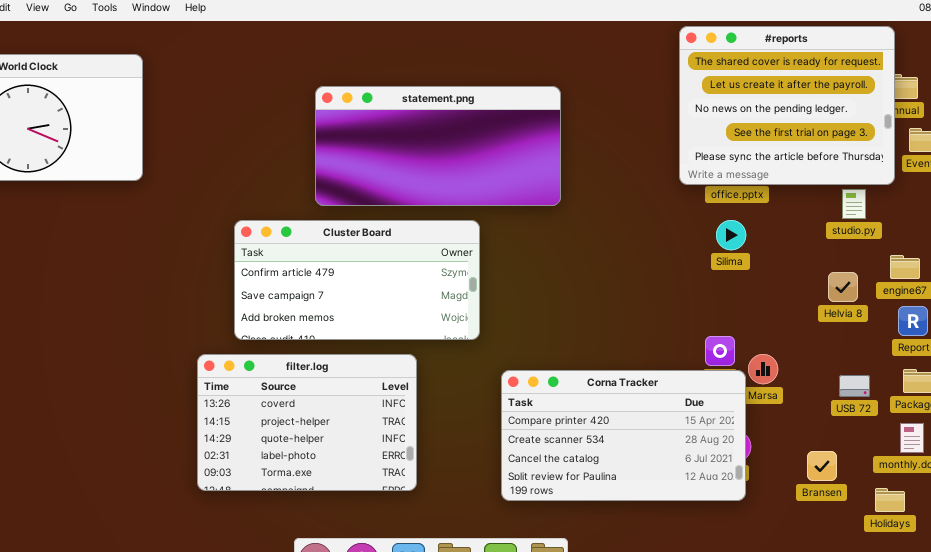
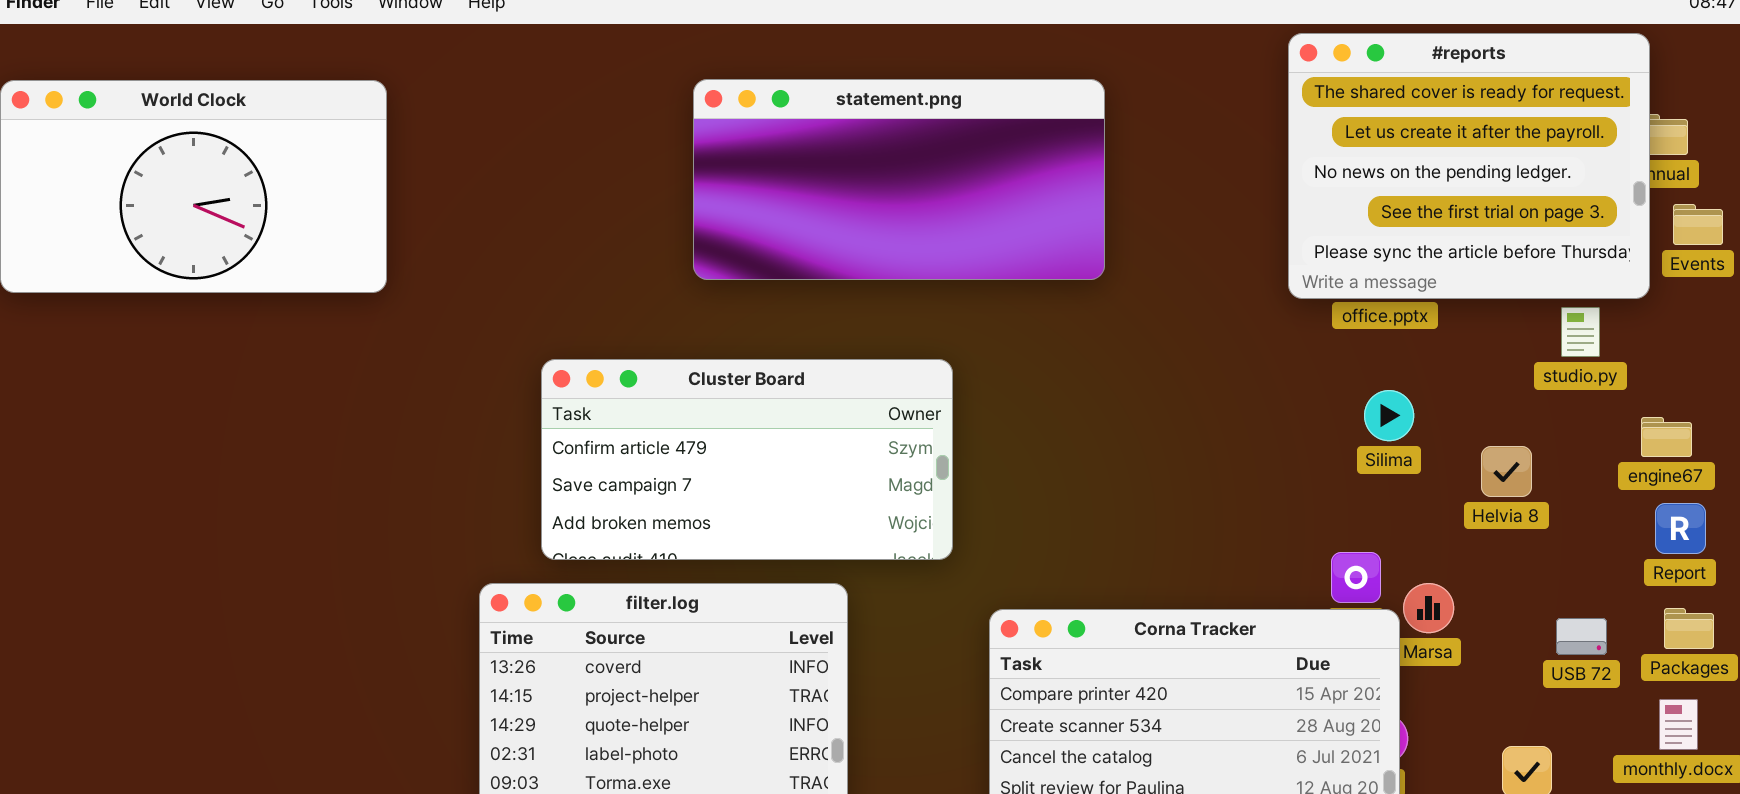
statement.png: [315,86,561,206] -> [693,79,1105,280], moved
Silima: [716,220,746,250] -> [1364,390,1414,441], moved
Helvia 8: [828,272,858,302] -> [1481,446,1532,497], moved

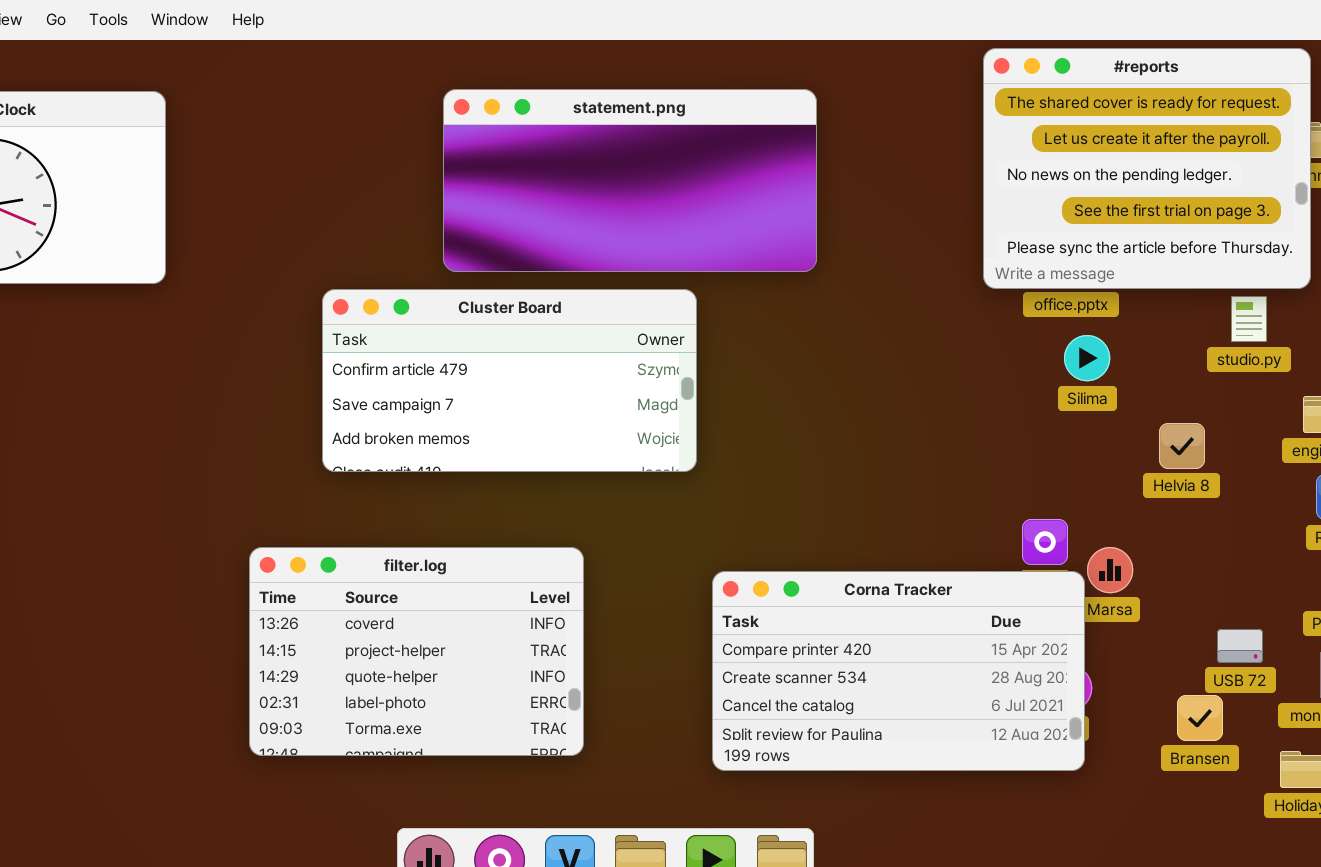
Cluster Board: [541,359,953,560] -> [322,289,697,472], moved
Silima: [1364,390,1414,441] -> [1064,335,1110,381], moved
USB 72: [1556,618,1607,655] -> [1217,629,1263,663], moved

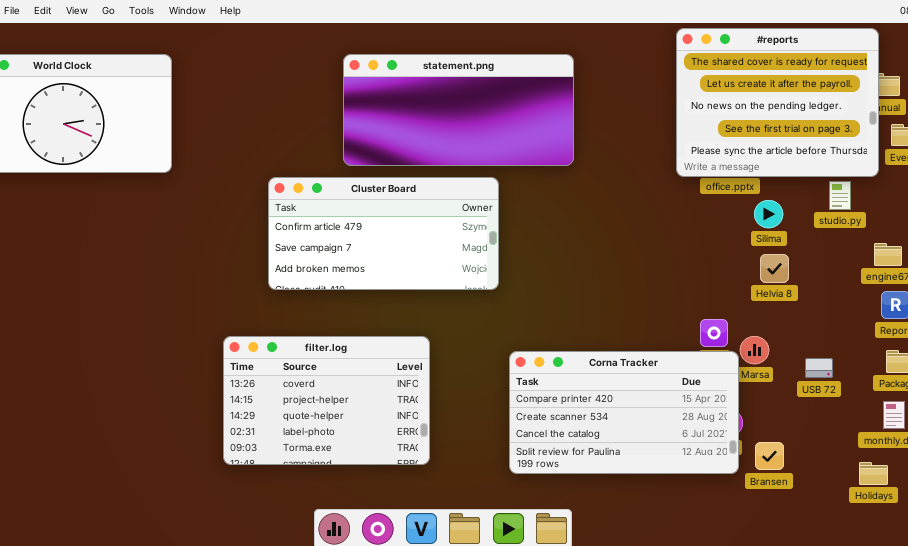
Silima: [1064,335,1110,381] -> [754,200,783,228], moved
Helvia 8: [1159,423,1205,469] -> [760,254,789,283], moved
USB 72: [1217,629,1263,663] -> [805,358,833,378], moved
Bransen: [1177,695,1223,741] -> [755,442,784,470], moved

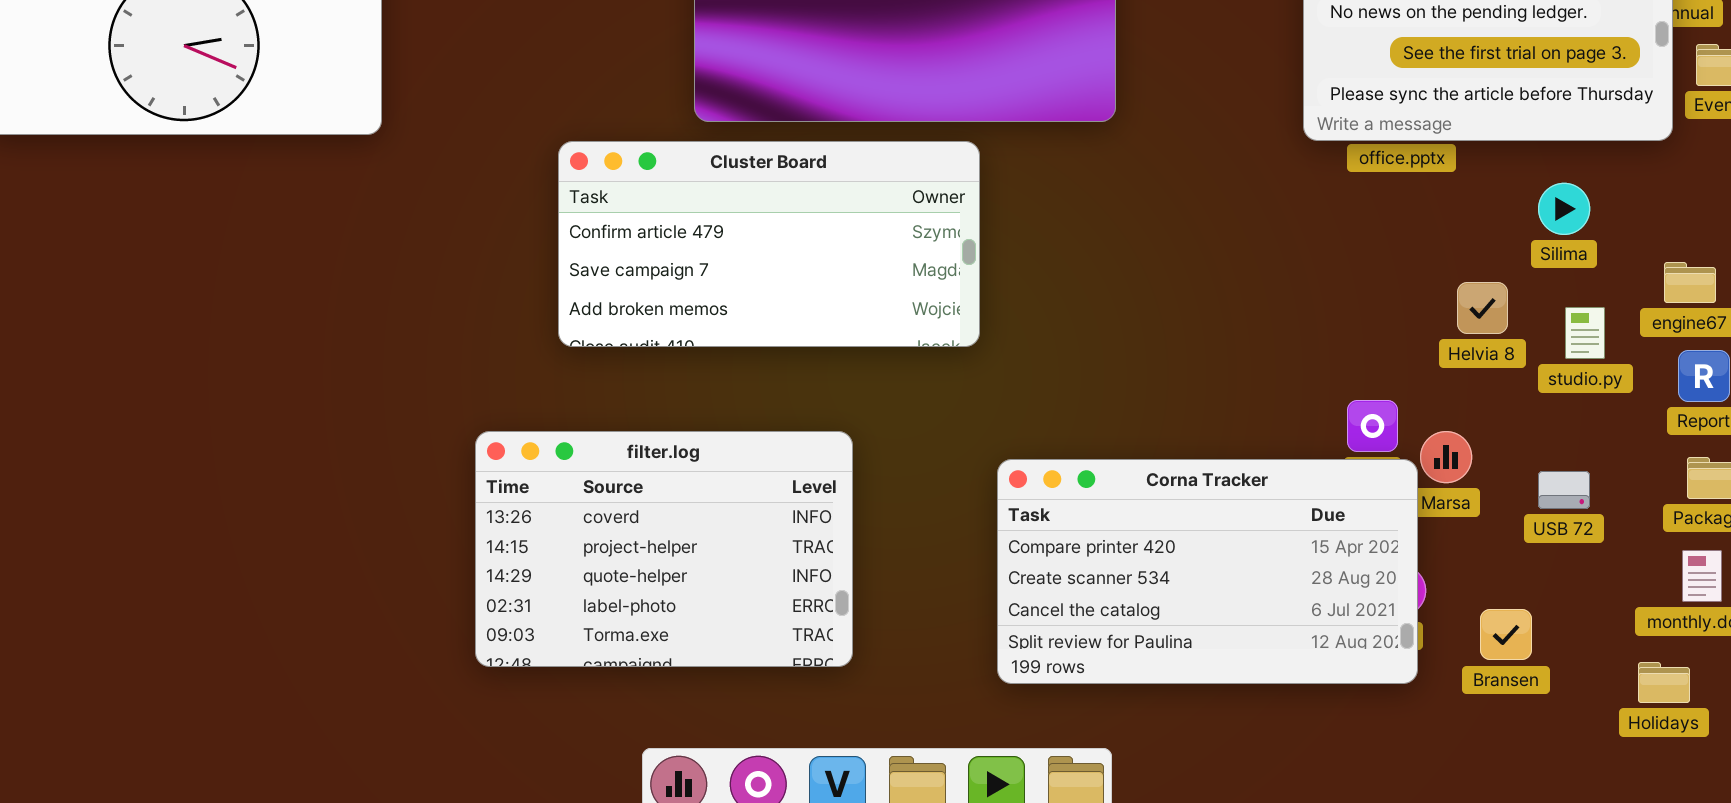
studio.py: [829,181,851,210] -> [1565,307,1605,359], moved
Silima: [754,200,783,228] -> [1538,183,1590,235], moved
Bransen: [755,442,784,470] -> [1480,609,1532,660], moved

